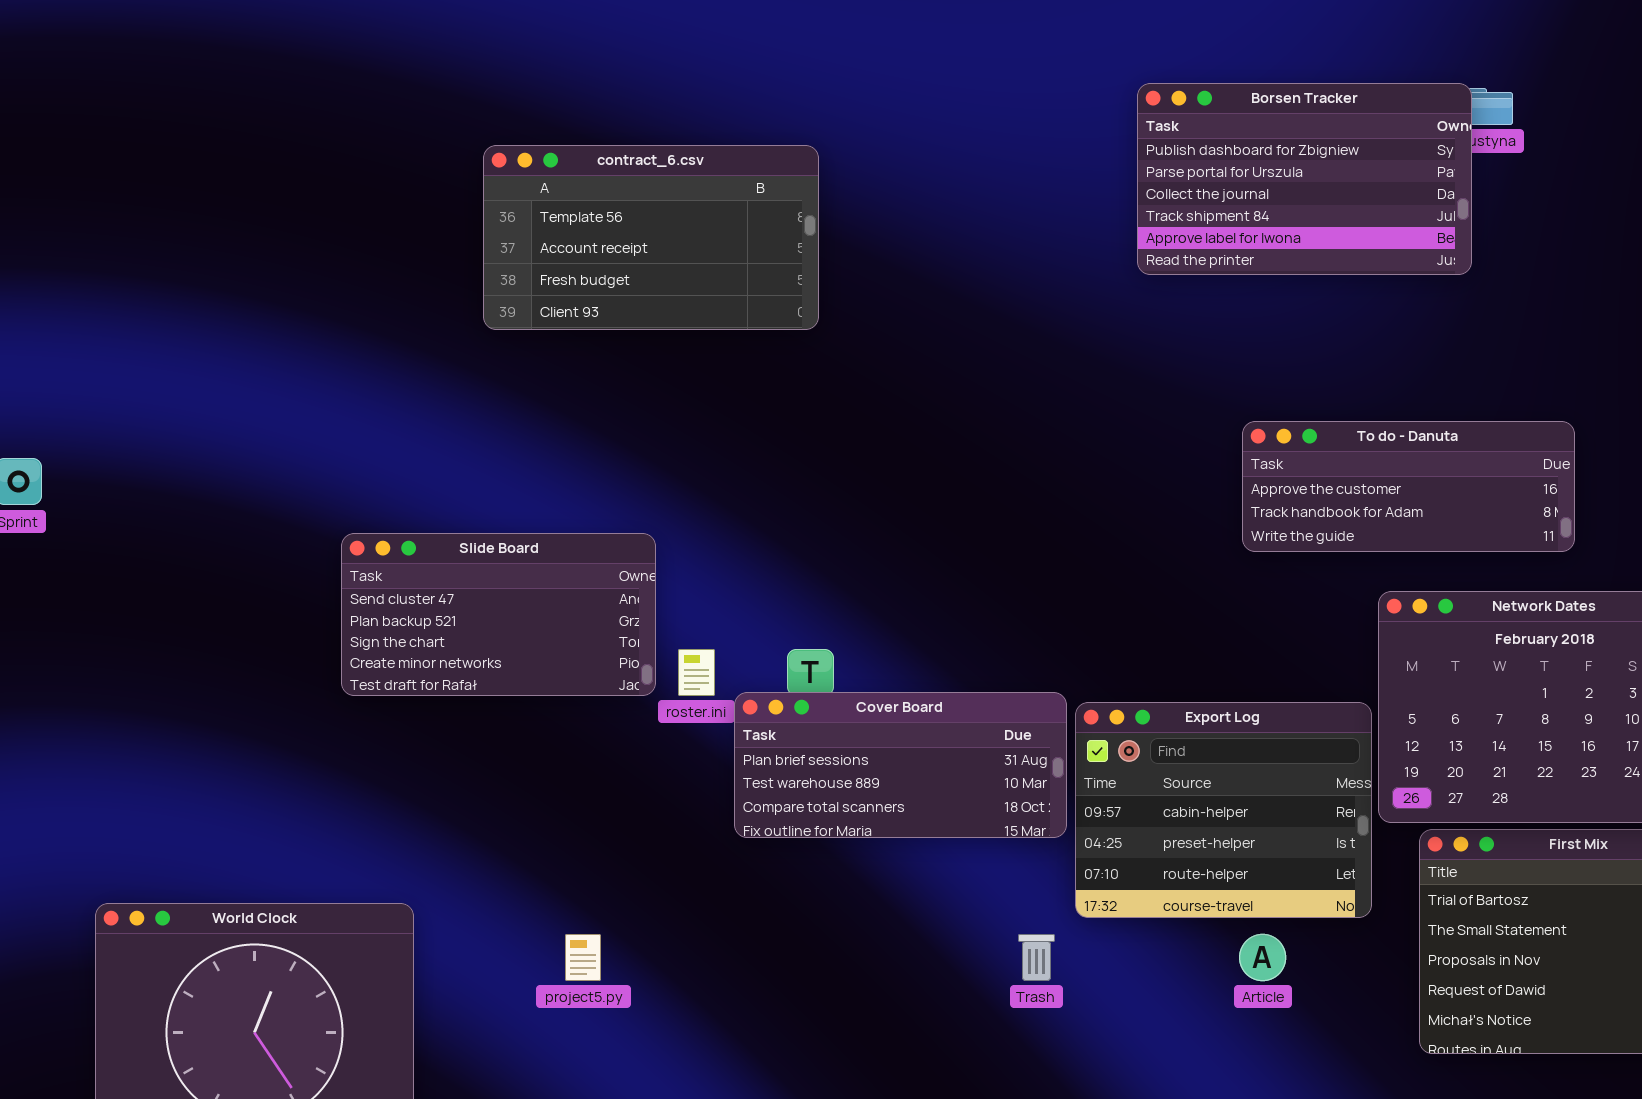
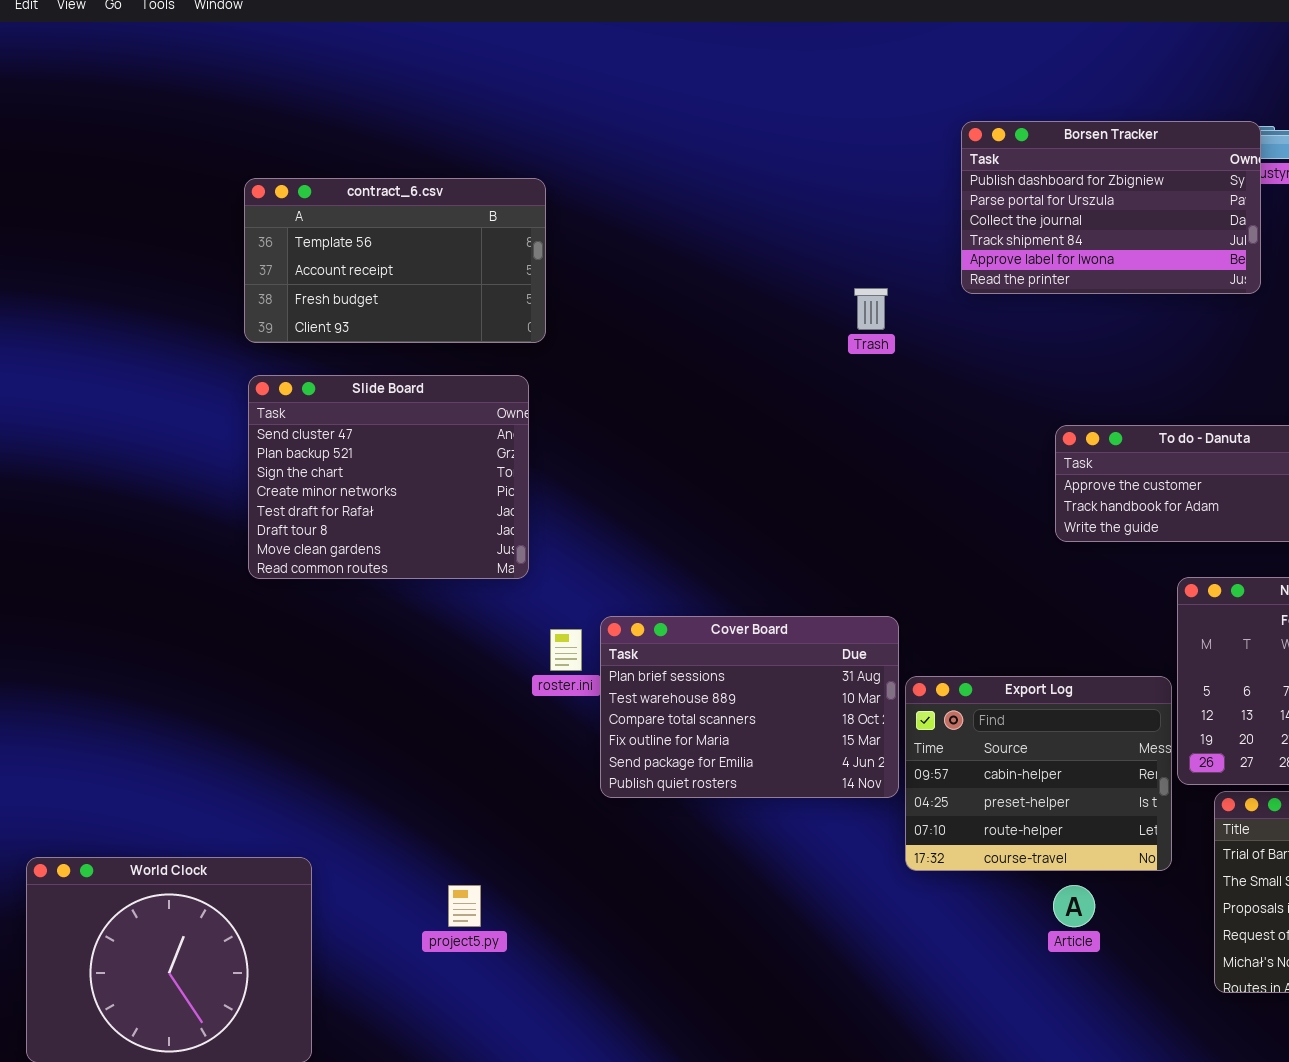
contract_6.csv: [483,145,819,330] -> [244,178,546,343], moved
Slide Board: [341,533,656,696] -> [248,375,529,579], moved, resized
Cover Board: [734,692,1067,838] -> [600,616,899,798], resized
Trash: [1018,934,1055,981] -> [854,288,888,330], moved

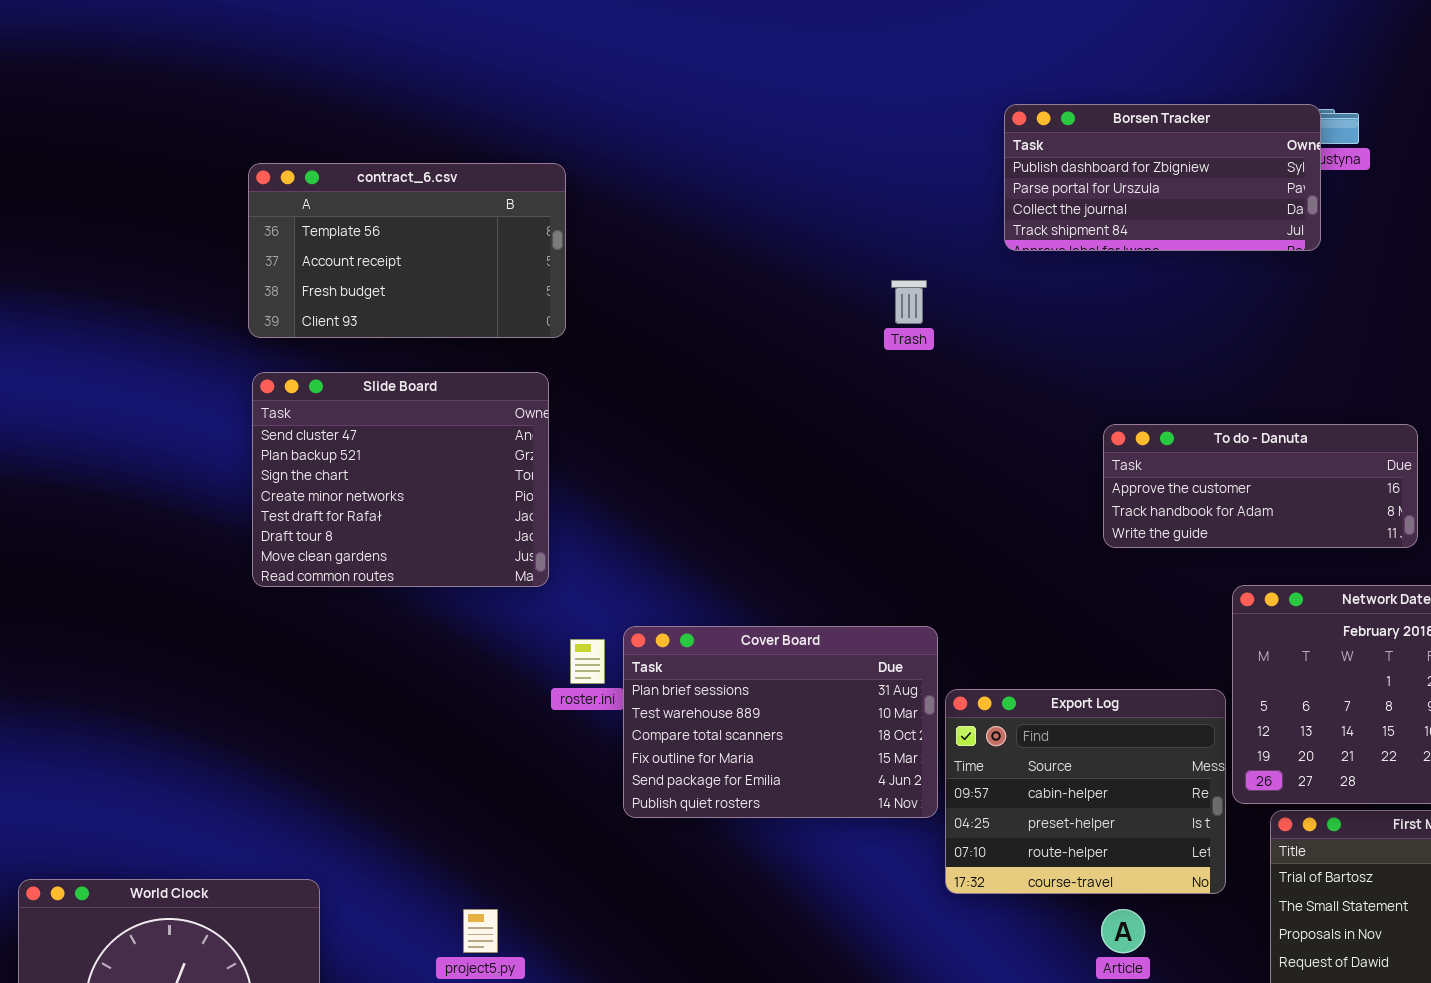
Borsen Tracker: [961,121,1261,294] -> [1004,104,1321,251], resized

